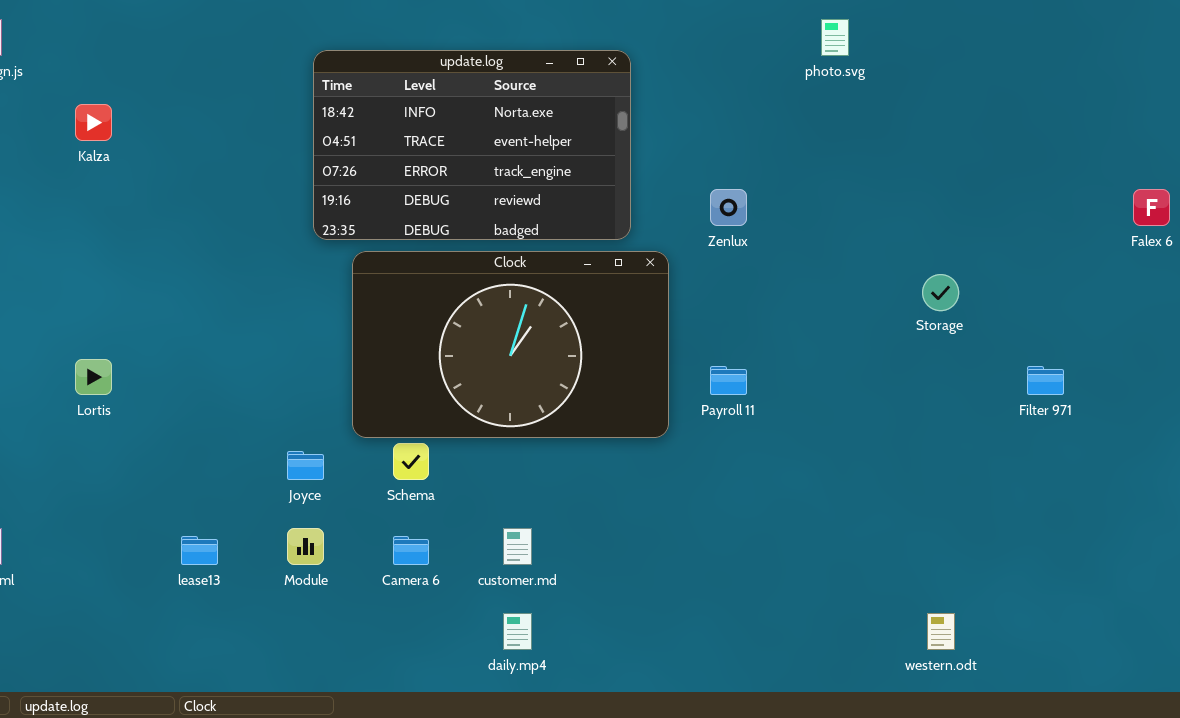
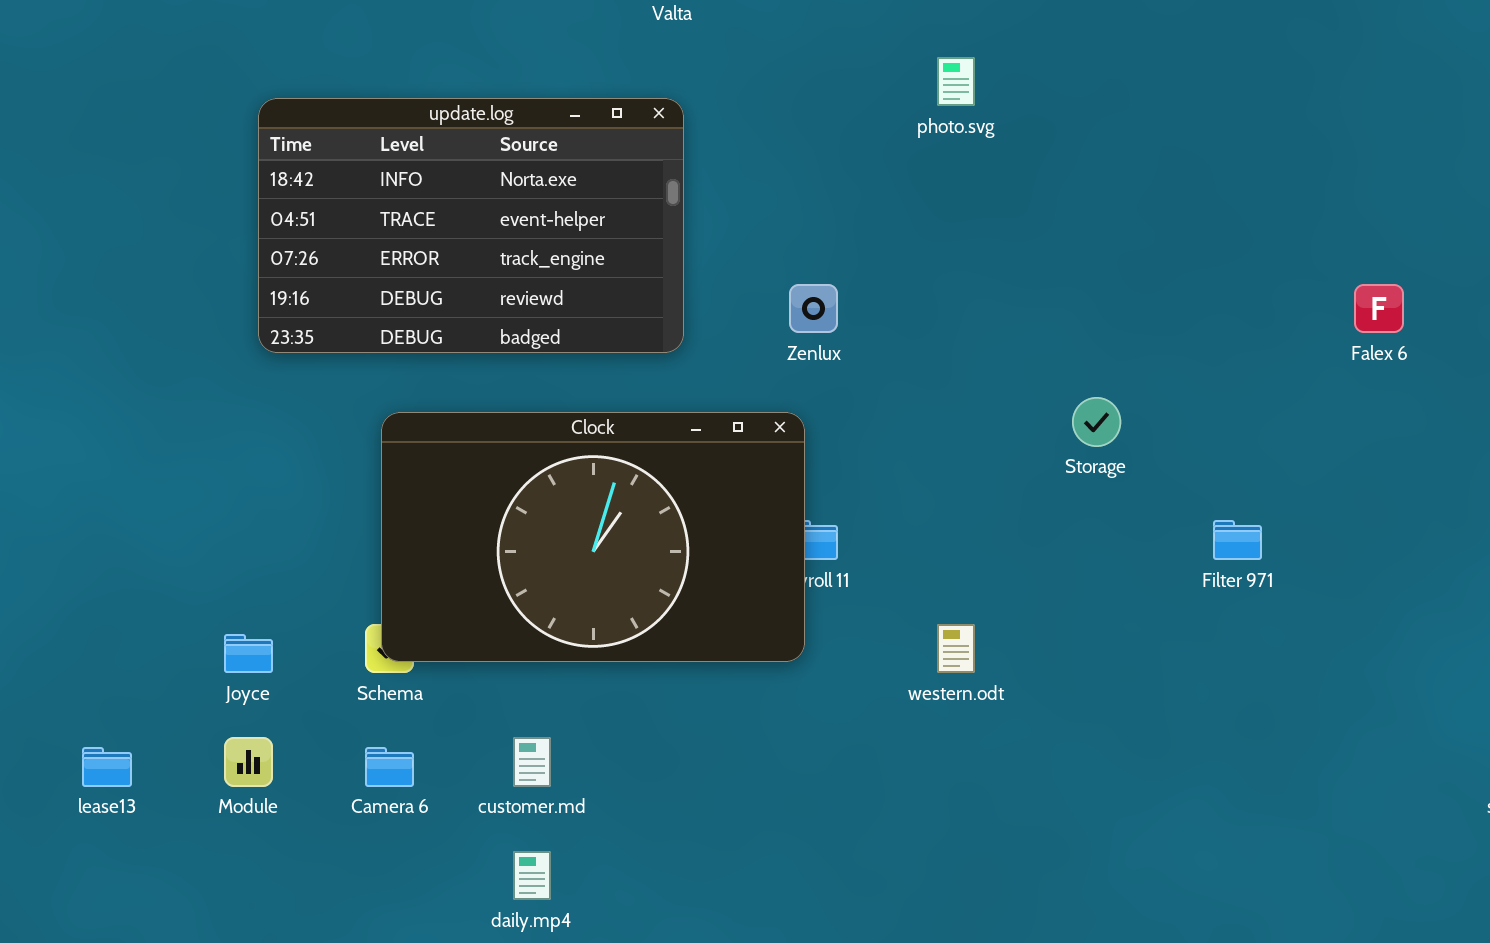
Clock: [352,251,669,438] -> [381,412,805,662], moved
western.odt: [927,613,955,650] -> [937,624,975,673], moved

